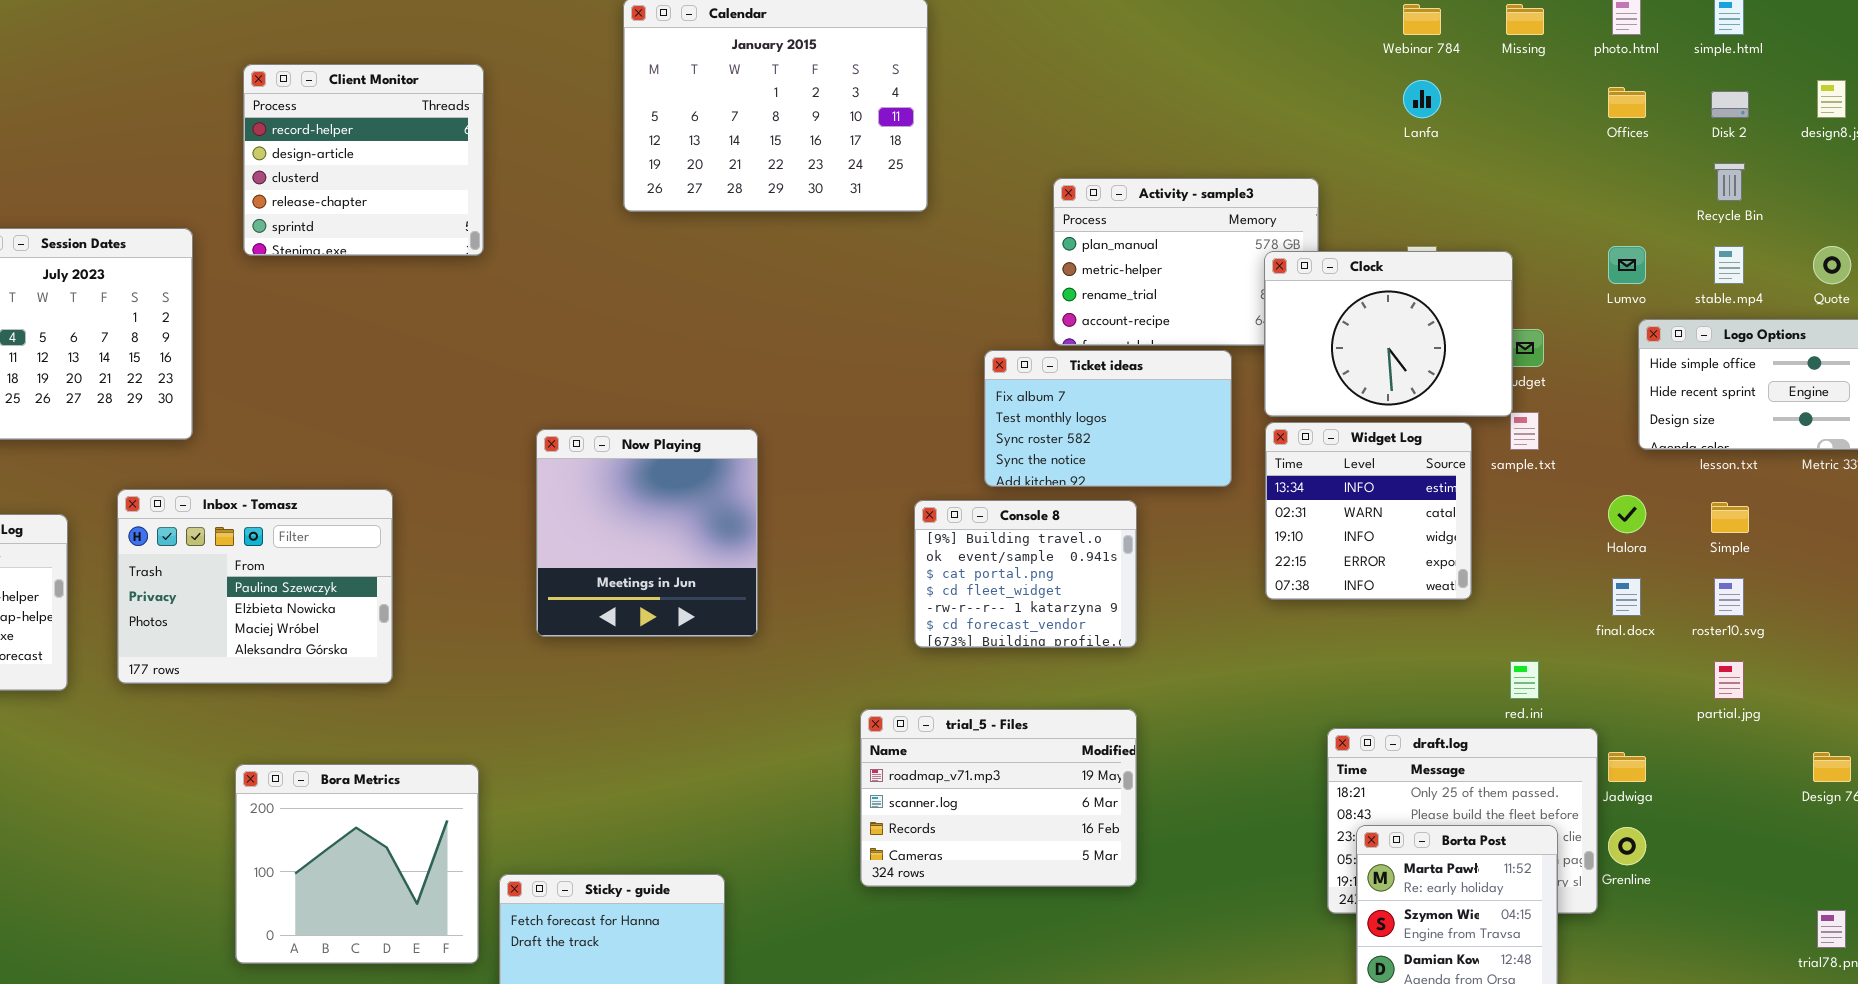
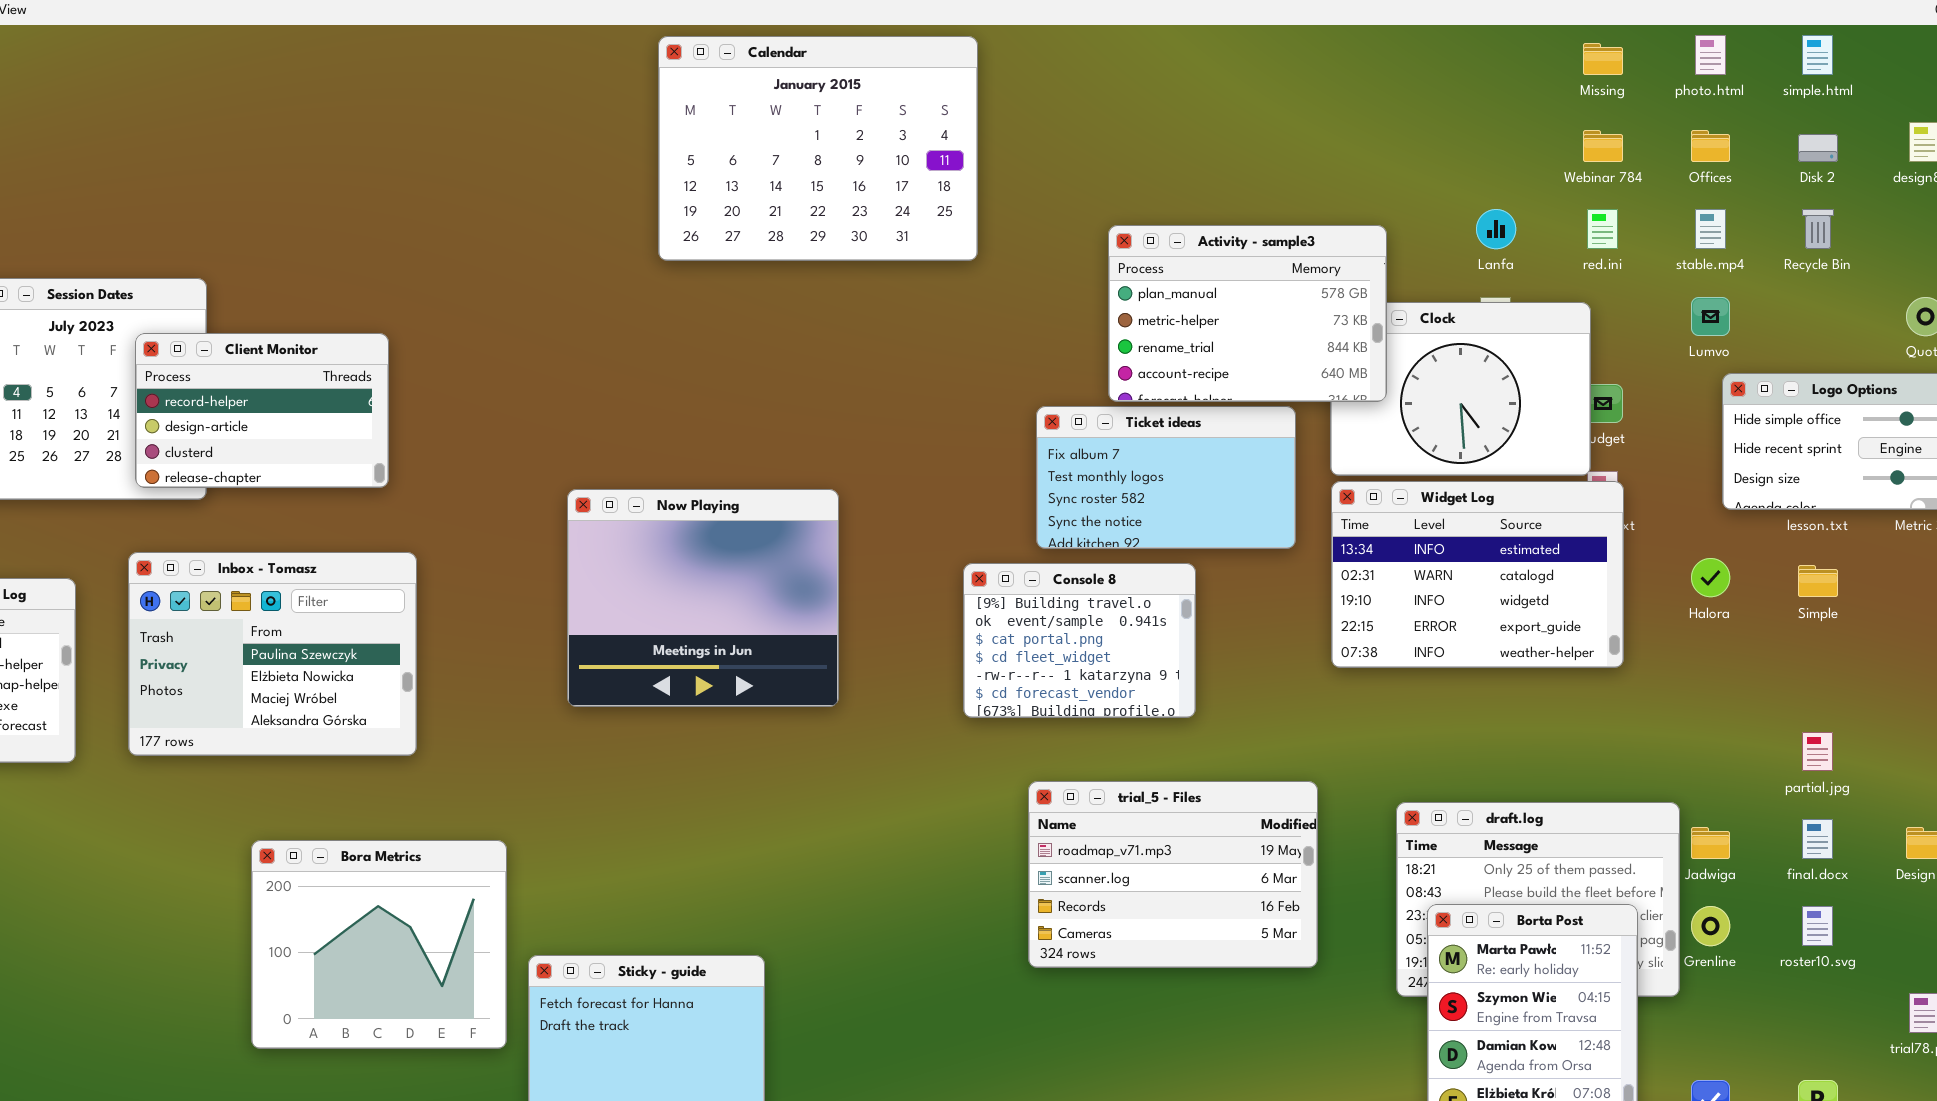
Webinar 784: [1403,4,1441,35] -> [1583,130,1623,162], moved
Client Monitor: [243,64,484,256] -> [135,333,389,488], moved, resized
Lanfa: [1403,80,1441,118] -> [1476,209,1516,249], moved
Activity - sample3: [1053,178,1319,346] -> [1108,225,1387,402], raised
stable.mp4: [1714,246,1744,284] -> [1695,209,1726,249], moved
Widget Log: [1265,422,1472,600] -> [1331,481,1624,668], resized
Now Playing: [536,429,758,637] -> [567,489,839,707], resized
final.docx: [1612,578,1641,616] -> [1802,819,1833,859], moved
roster10.svg: [1714,578,1744,616] -> [1802,906,1833,946], moved
red.ini: [1510,661,1539,699] -> [1587,209,1618,249], moved
trial_5 - Files: [860,709,1137,887] -> [1028,781,1318,968], moved

